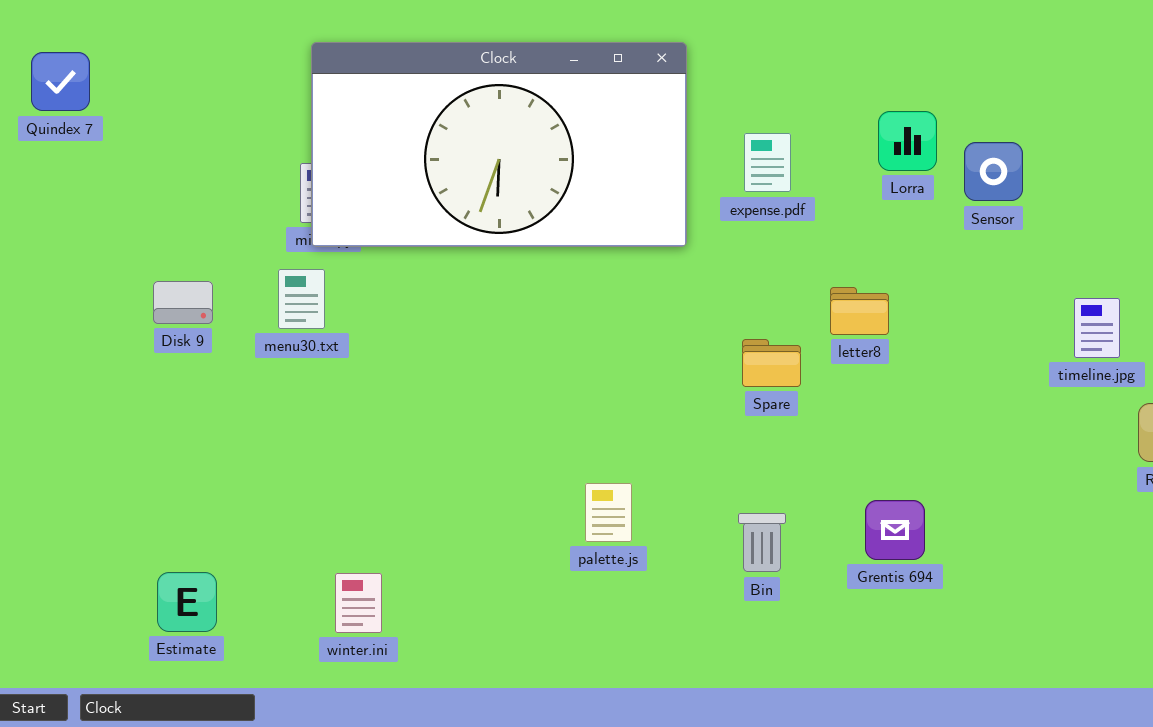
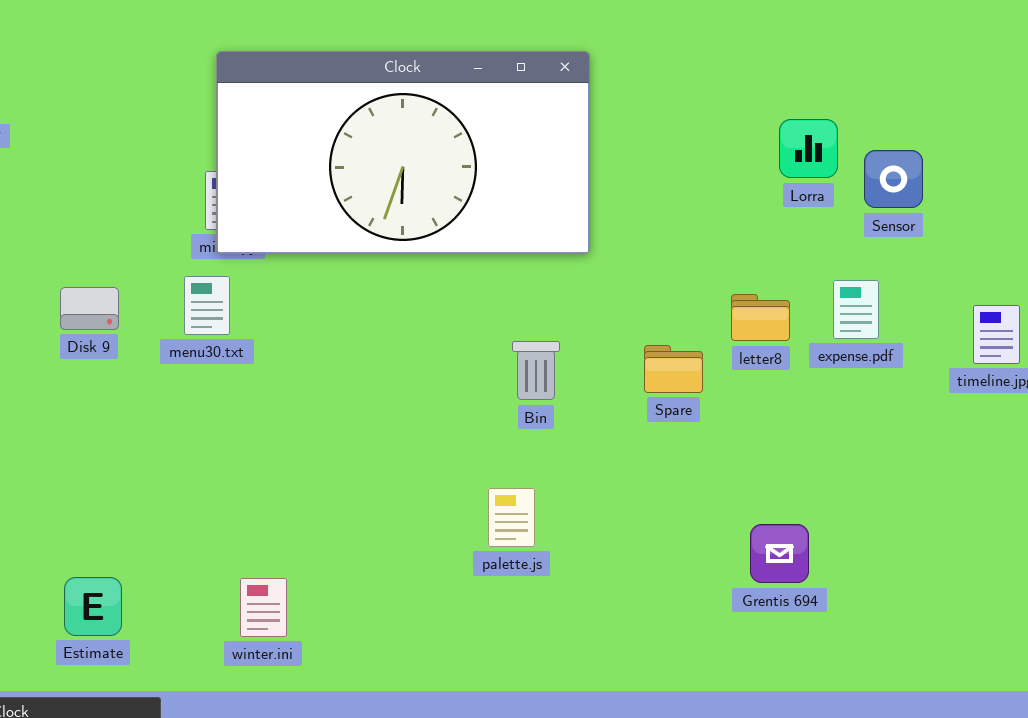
expense.pdf: [744,133,791,192] -> [833,280,879,339], moved
Grentis 694: [865,500,925,560] -> [750,524,809,583], moved
Bin: [738,513,786,572] -> [512,341,560,400], moved

